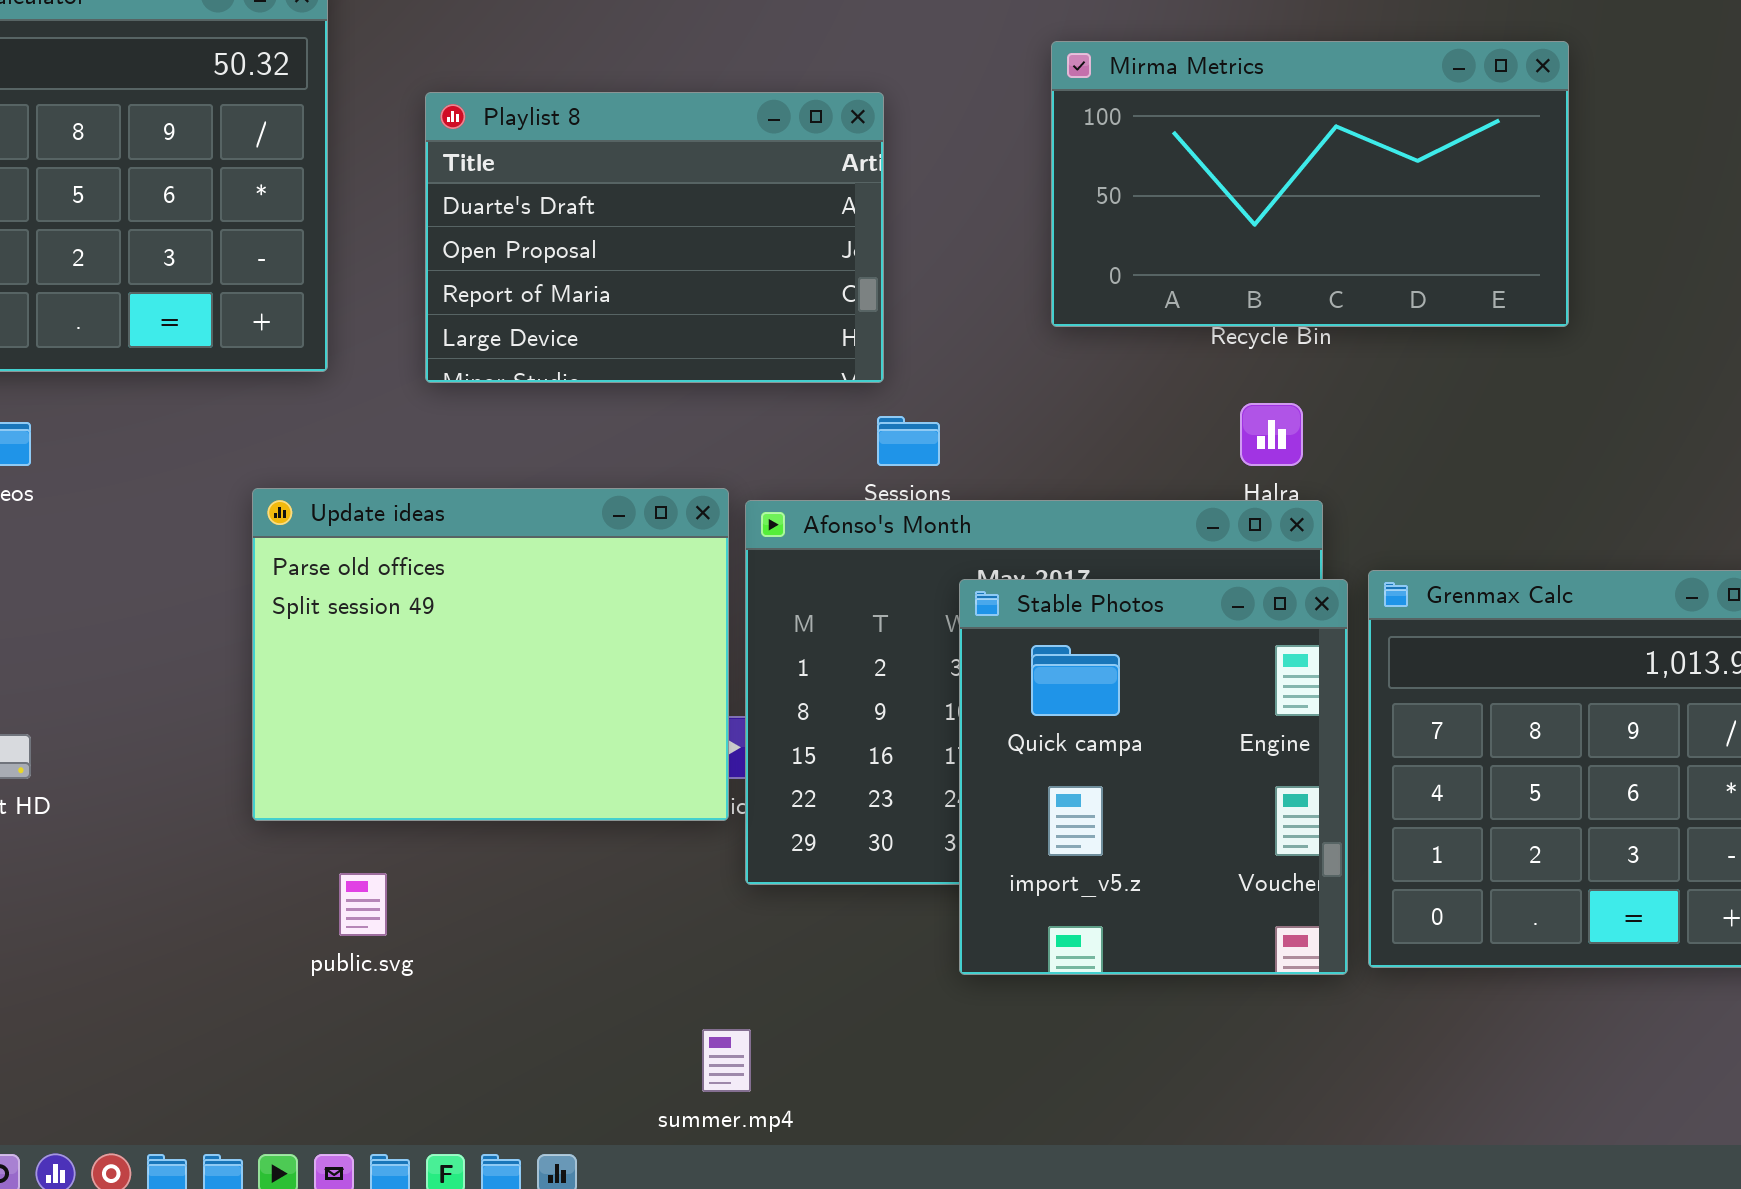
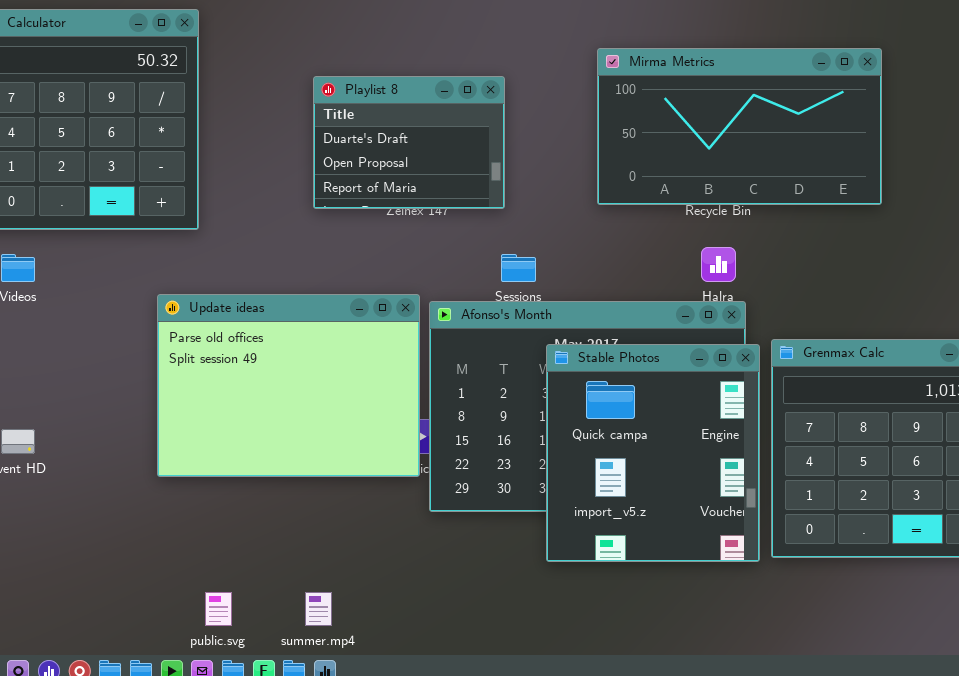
Playlist 8: [425,92,884,383] -> [313,76,505,209], resized
public.svg: [339,873,387,936] -> [205,592,232,626], moved
summer.mp4: [702,1029,751,1092] -> [305,592,332,626], moved

